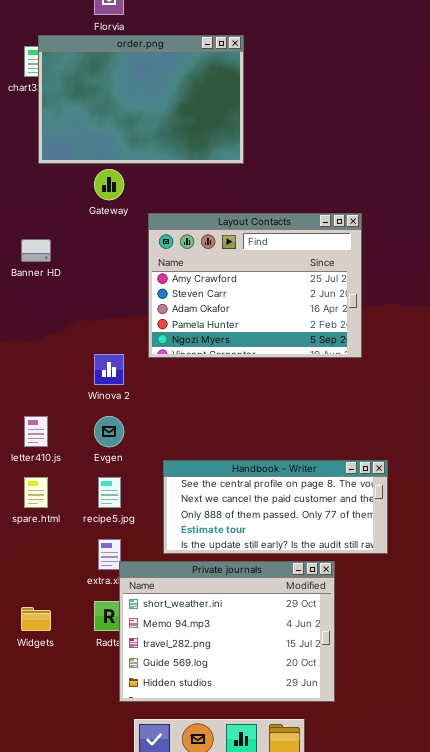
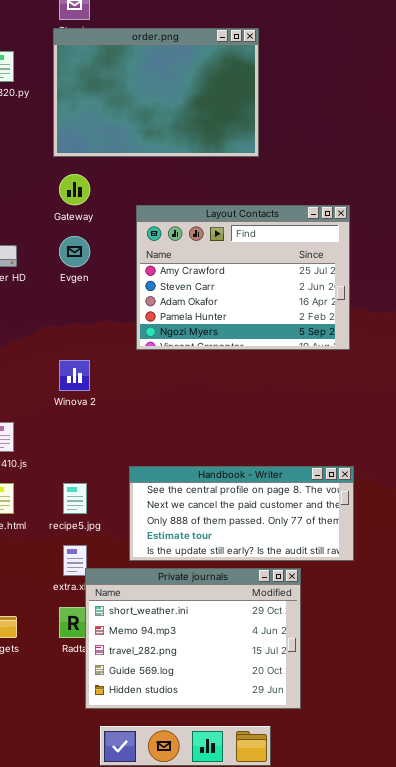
order.png: [38,35,244,164] -> [53,28,259,157], moved
Layout Contacts: [148,213,362,358] -> [136,205,350,350], moved
Evgen: [94,416,124,447] -> [59,236,90,267], moved

